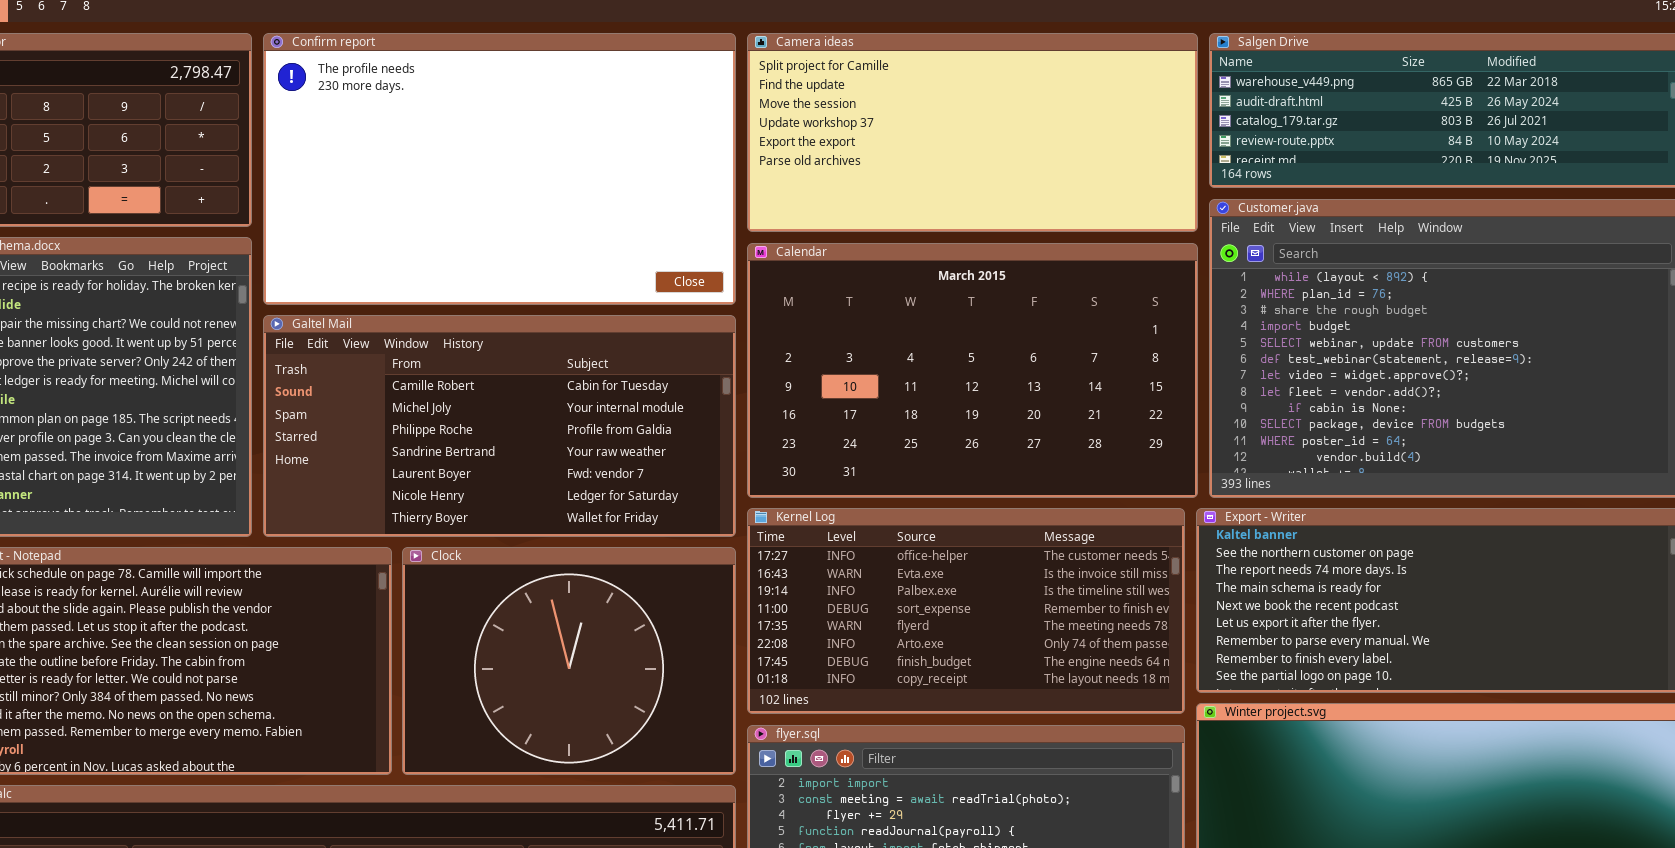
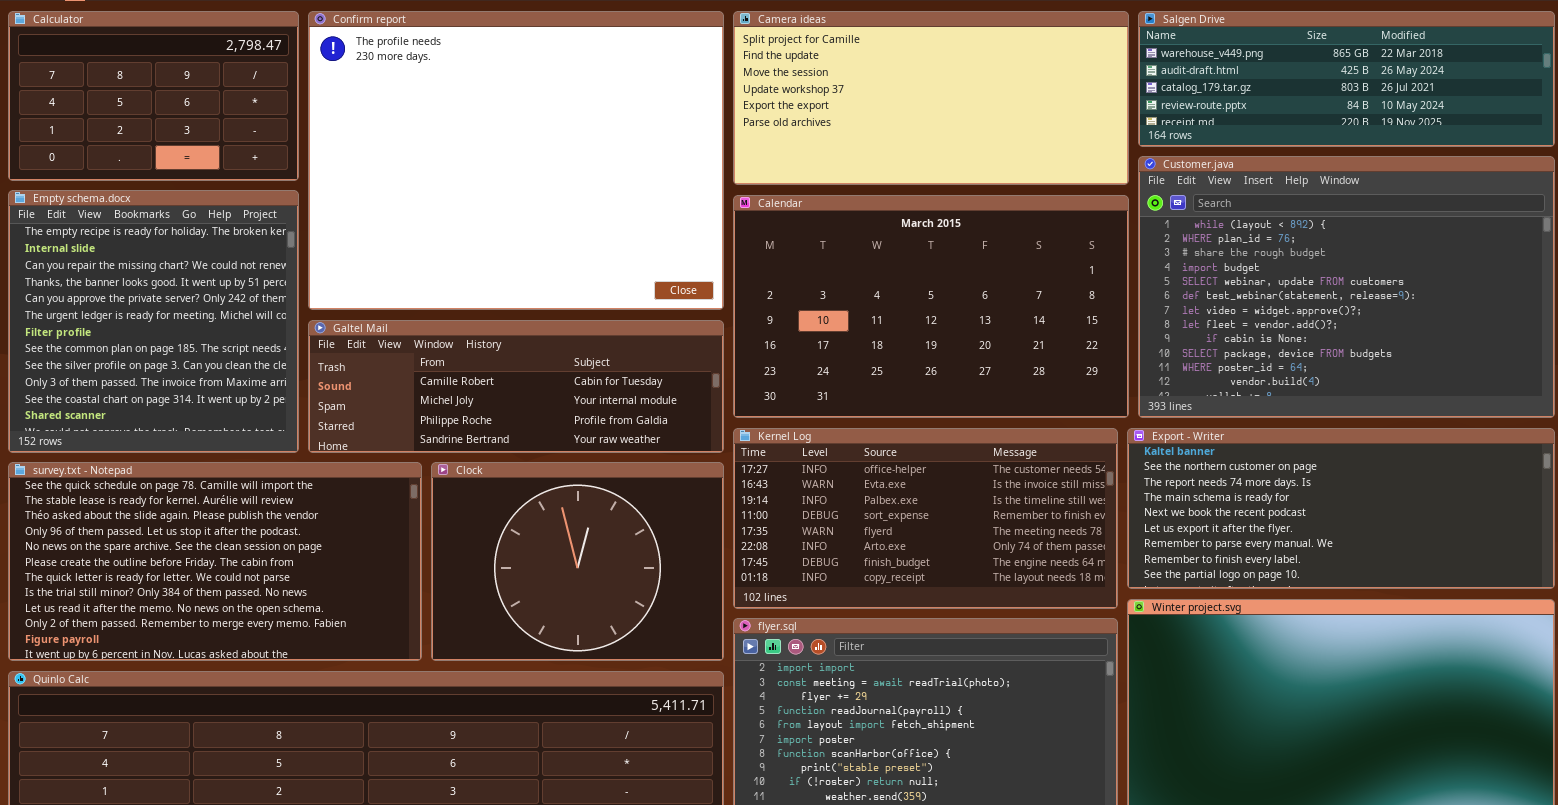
Confirm report: [263,33,736,305] -> [308,11,724,310], resized
Galtel Mail: [263,315,736,537] -> [308,320,724,453], resized

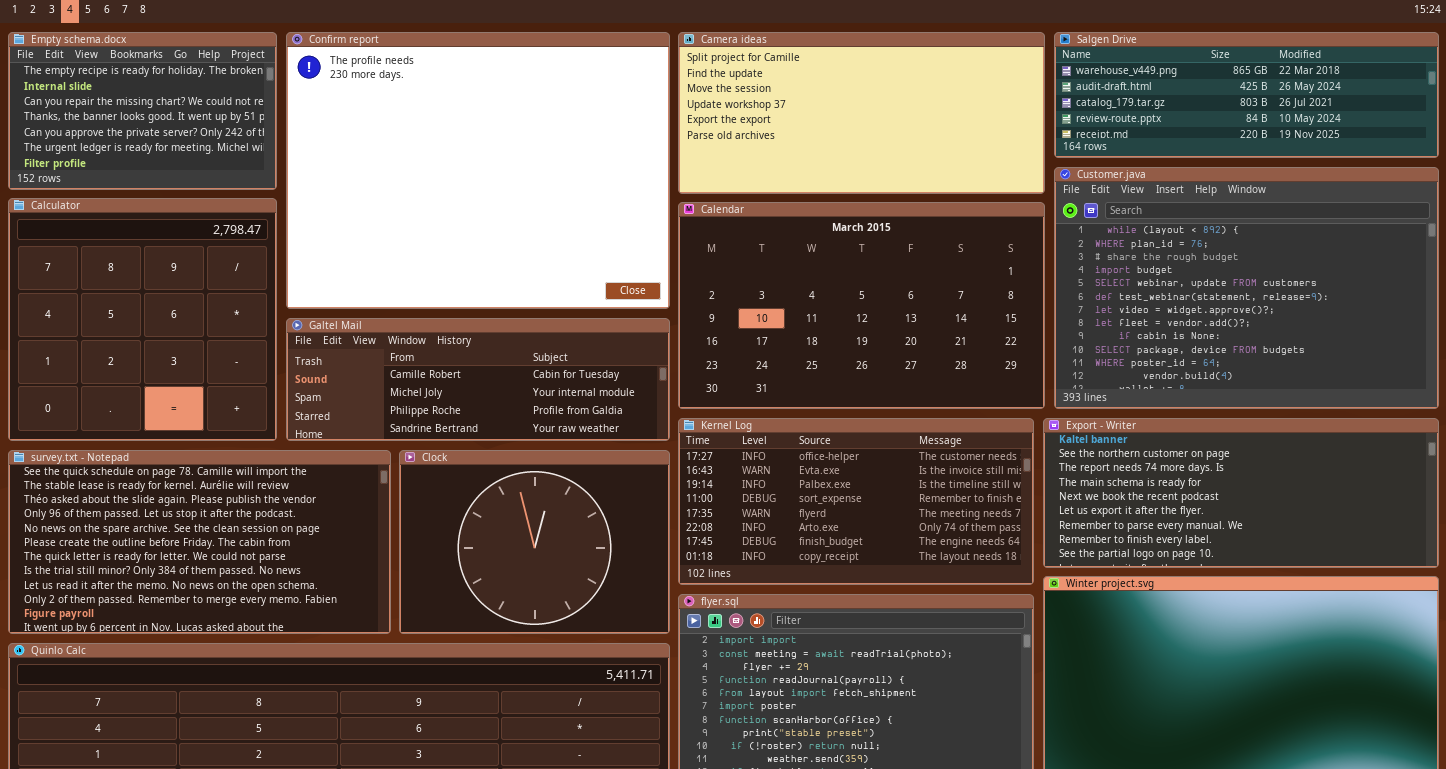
Calculator: [8,11,299,181] -> [8,198,277,441], moved, resized
Empty schema.docx: [8,190,299,453] -> [8,32,277,190], moved, resized

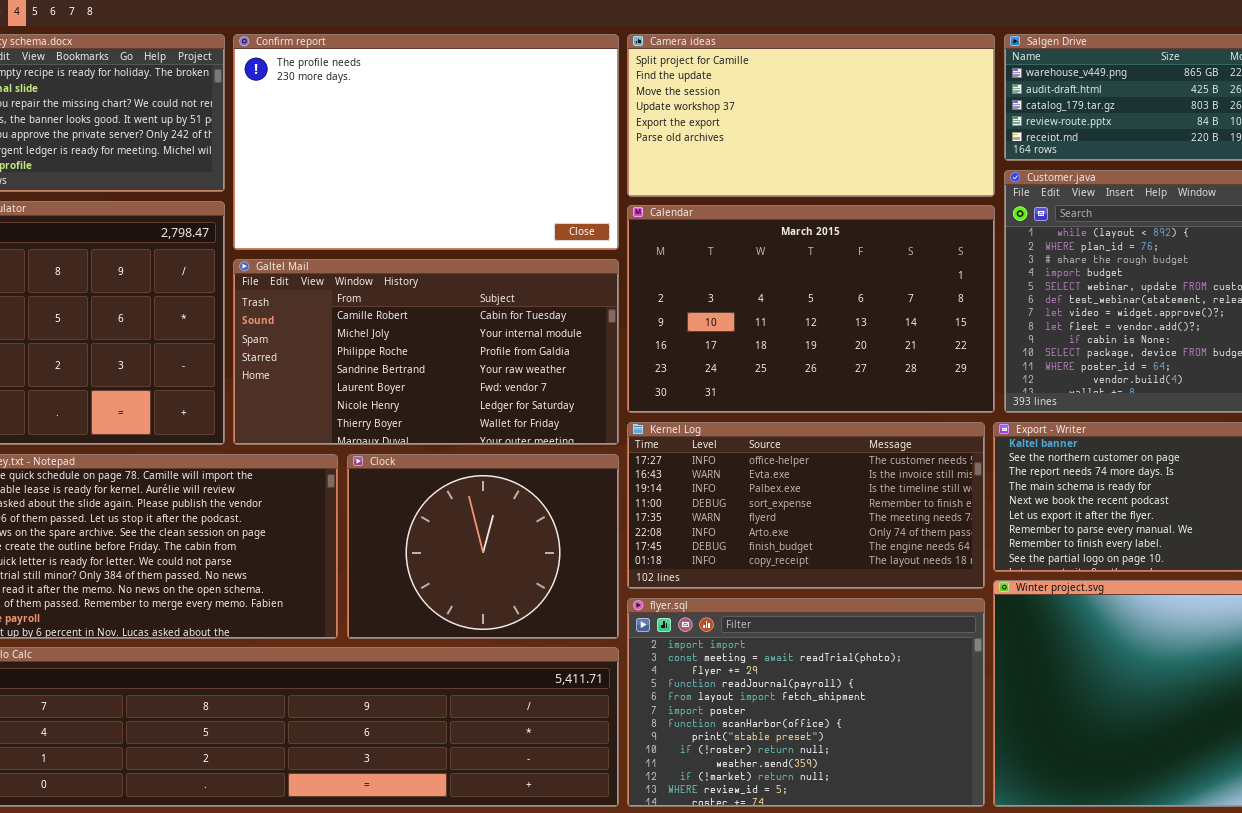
Confirm report: [286,32,670,309] -> [233,34,619,250], resized
Galtel Mail: [286,318,670,441] -> [233,259,619,445], resized

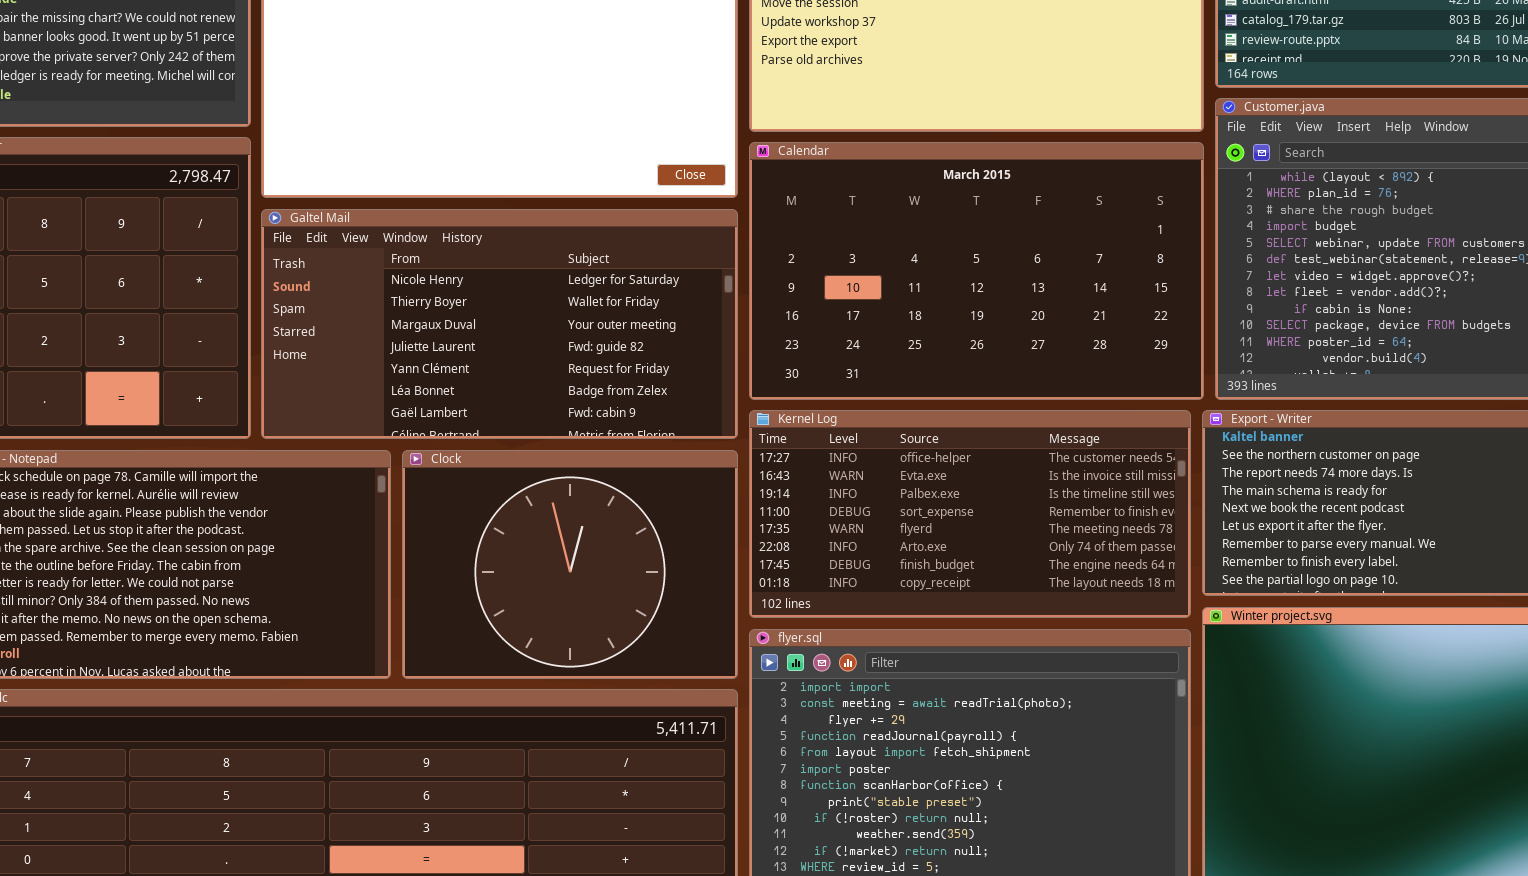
Galtel Mail: [233,259,619,445] -> [261,209,738,439], scrolled down 5 rows

